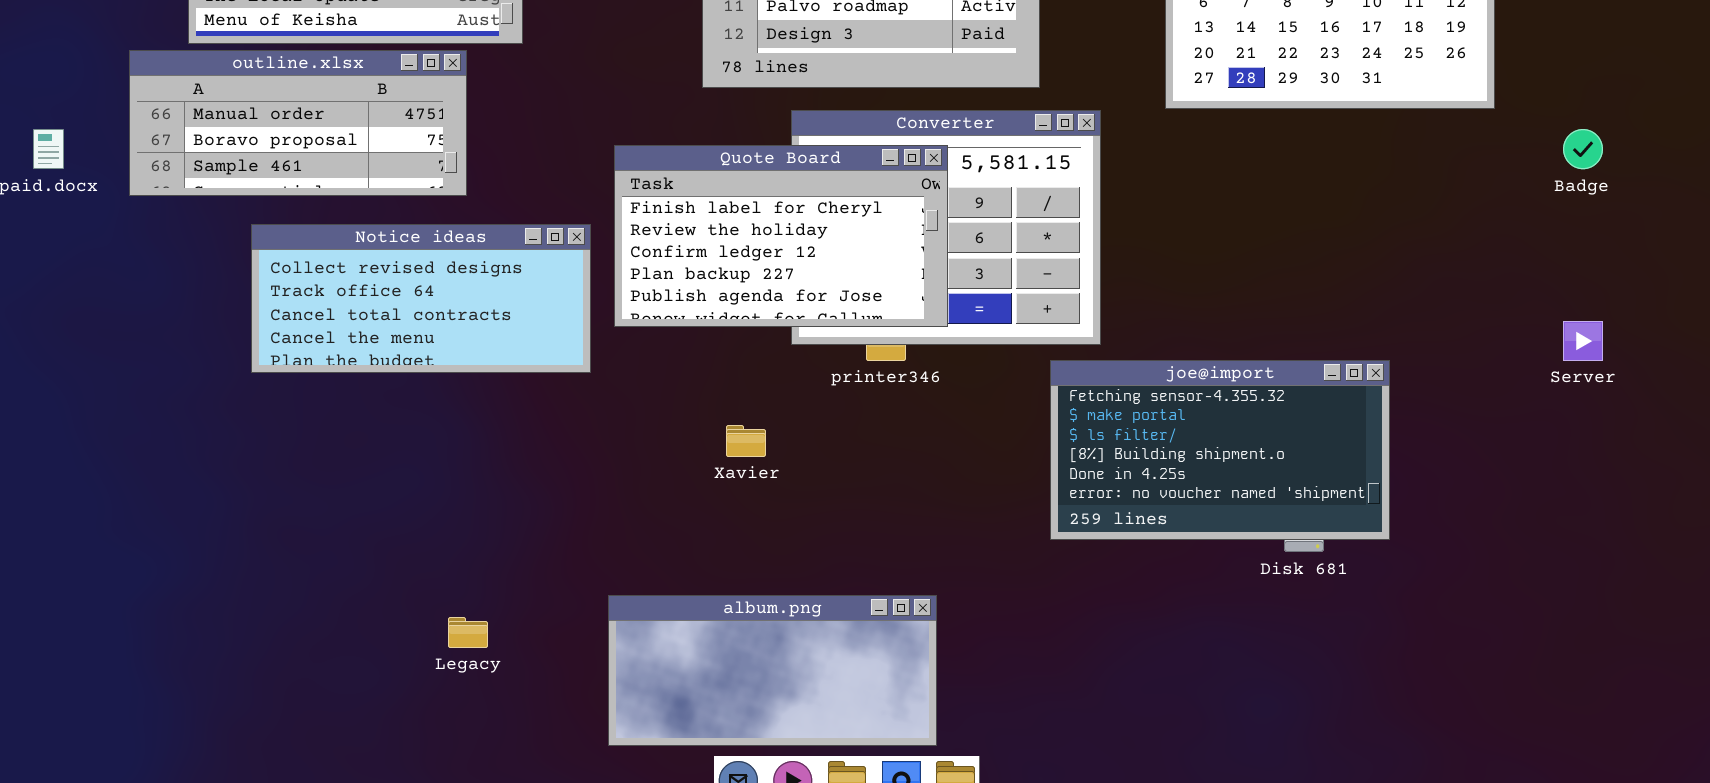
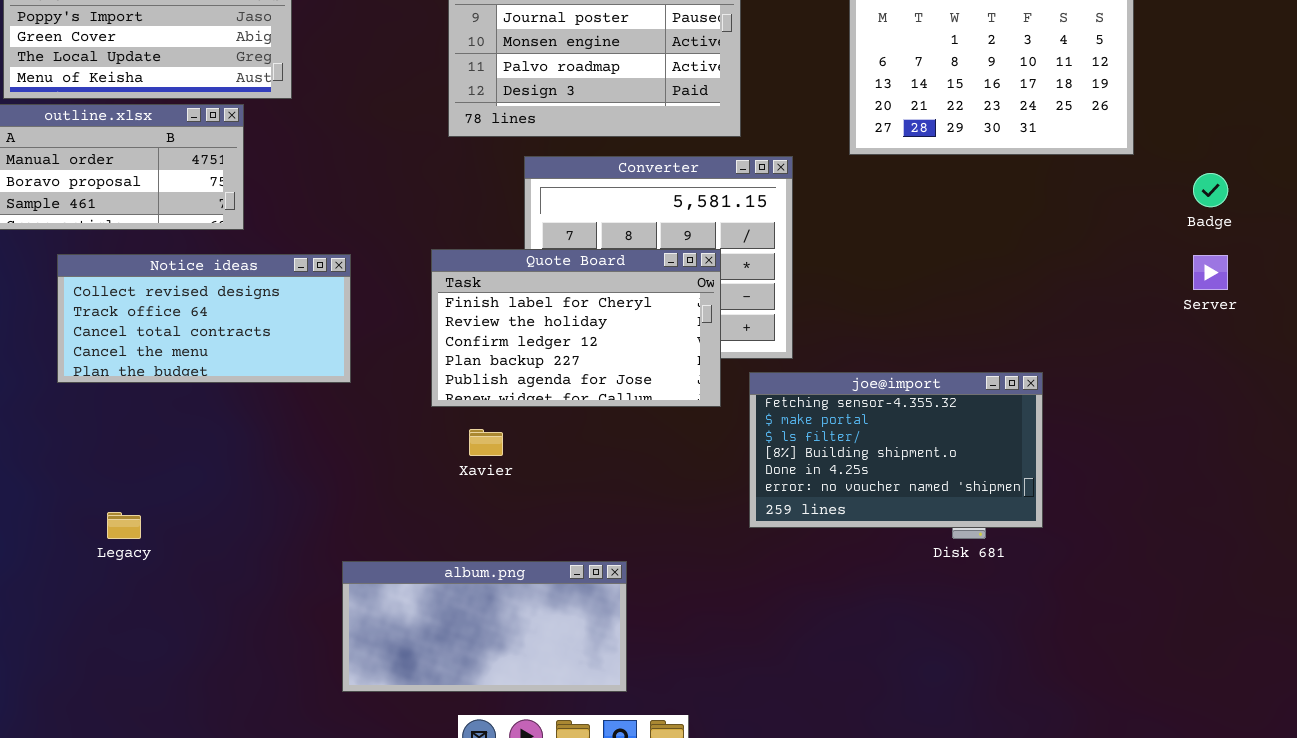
Quote Board: [614,145,948,327] -> [431,249,721,407], moved
Server: [1563,321,1603,361] -> [1193,255,1228,290], moved
album.png: [608,595,937,746] -> [342,561,627,692], moved
Legacy: [448,617,488,648] -> [107,512,141,539], moved

